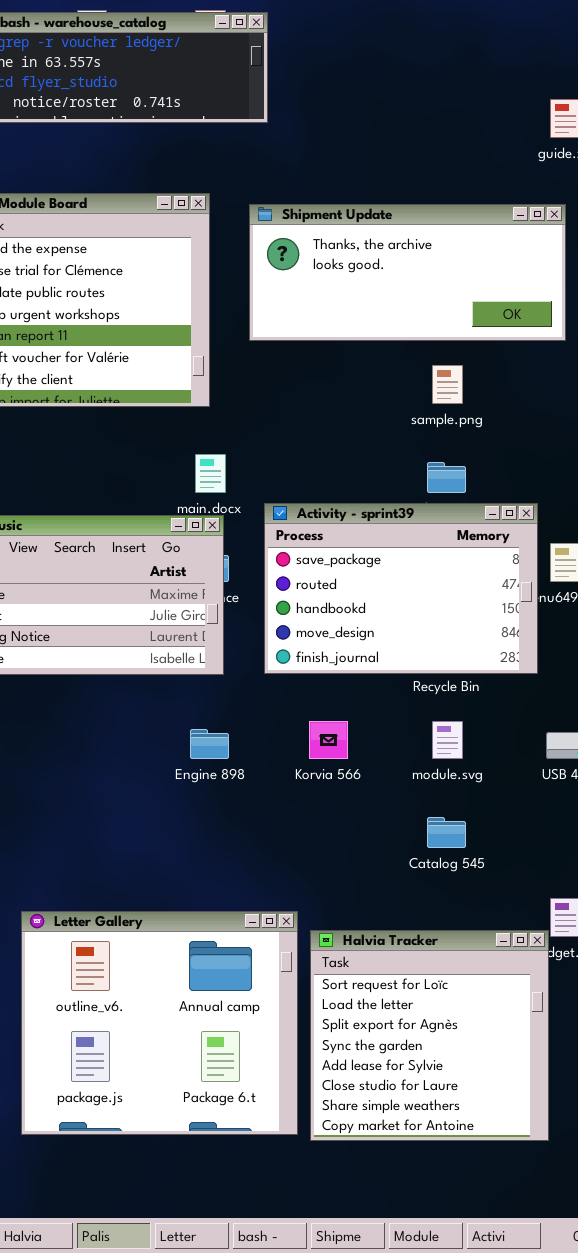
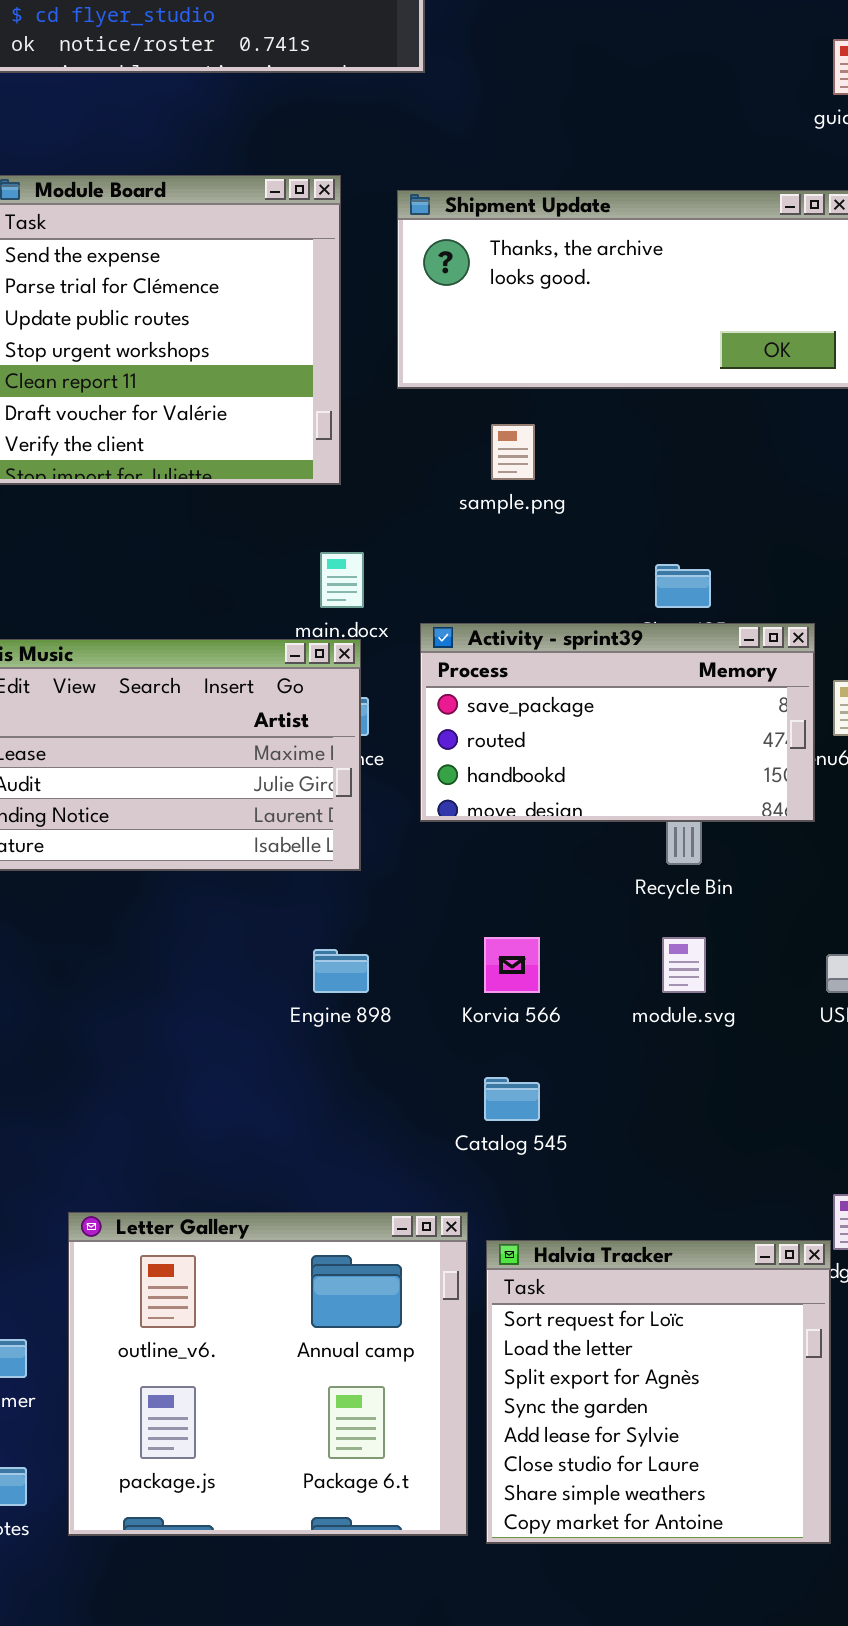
sample.png: [432,365,463,404] -> [491,424,535,480], moved
Activity - sprint39: [264,503,538,674] -> [420,623,815,822], resized
Catalog 545: [427,817,466,848] -> [484,1077,540,1121], moved

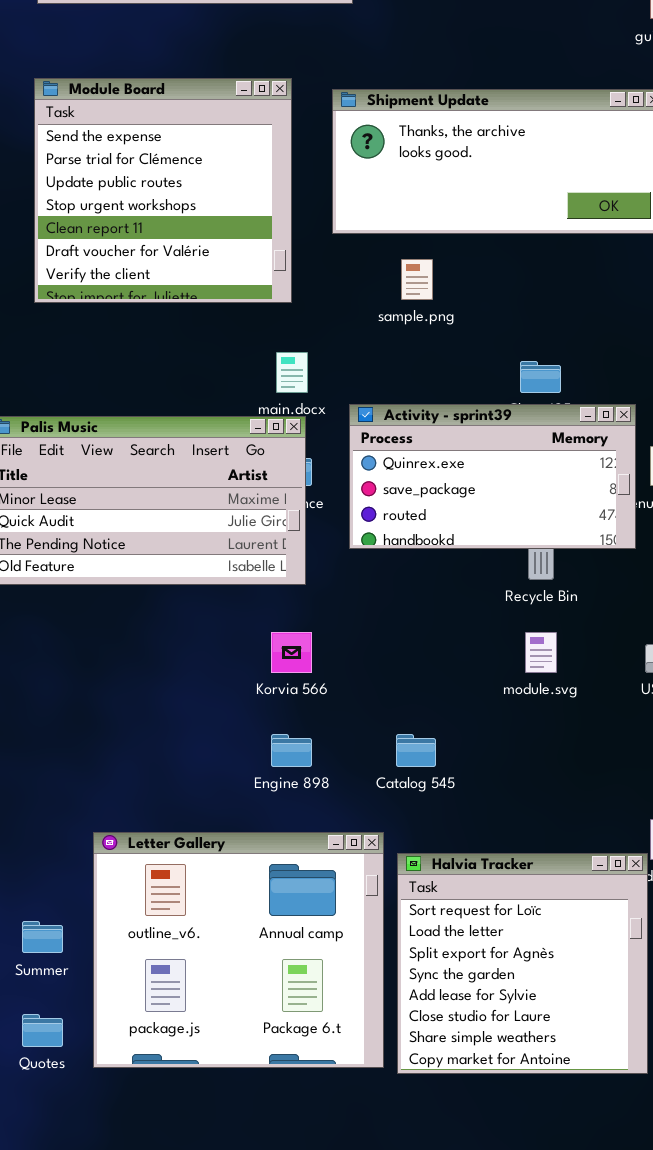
Activity - sprint39: [420,623,815,822] -> [349,404,636,549], scrolled up 1 row
Korvia 566: [484,937,540,993] -> [271,632,312,673], moved
Engine 898: [313,949,369,993] -> [271,734,312,767], moved

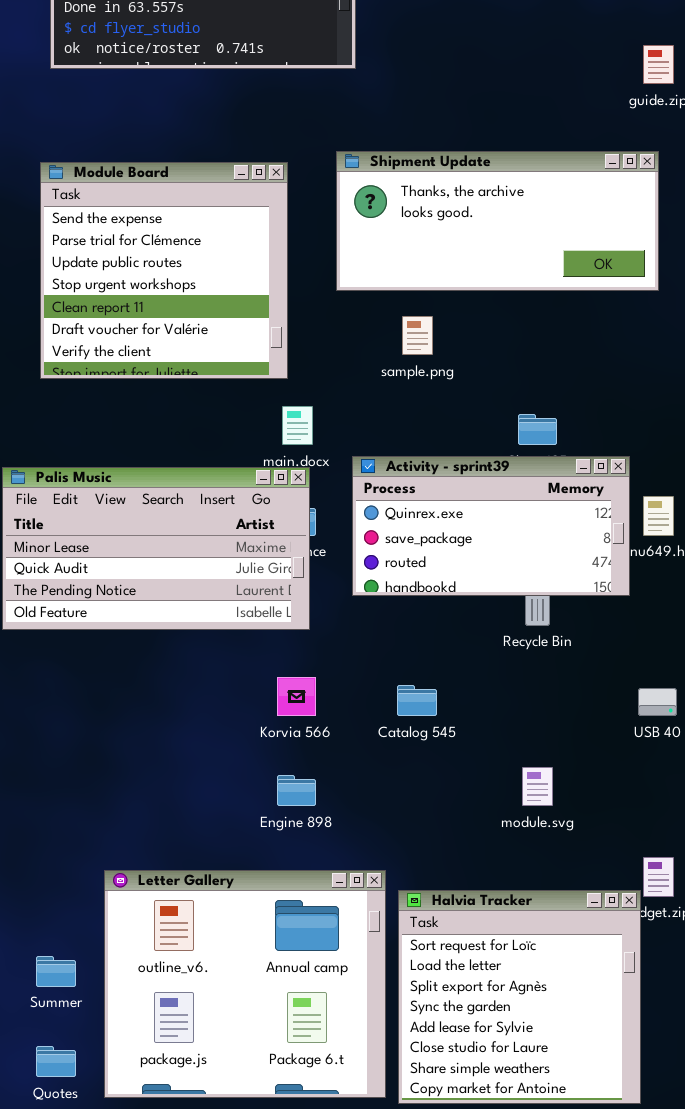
Module Board: [34,78,292,303] -> [40,162,288,379], moved
module.svg: [525,632,557,673] -> [522,767,553,806], moved
Catalog 545: [396,734,436,767] -> [397,685,437,716], moved

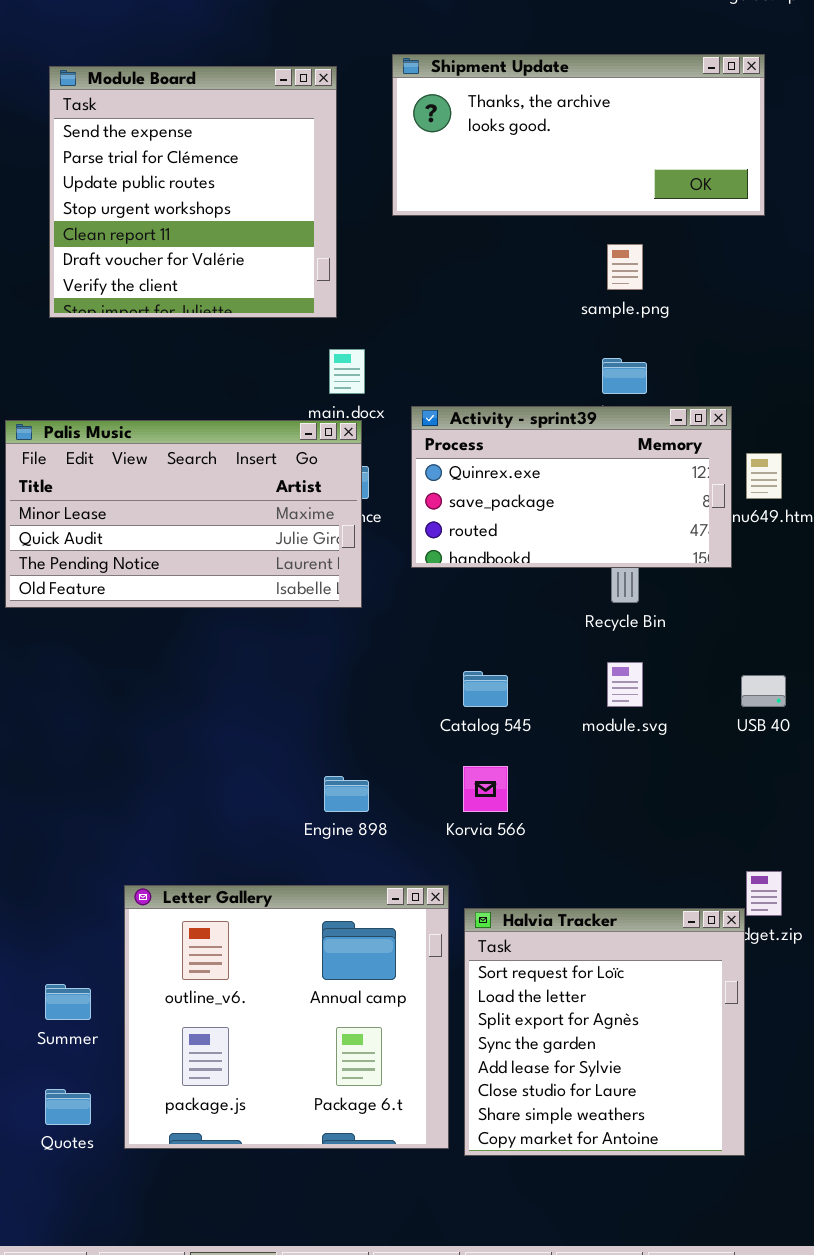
sample.png: [402,316,433,355] -> [607,244,643,290], moved
Korvia 566: [277,677,316,716] -> [463,766,508,812], moved
module.svg: [522,767,553,806] -> [607,662,643,707], moved

